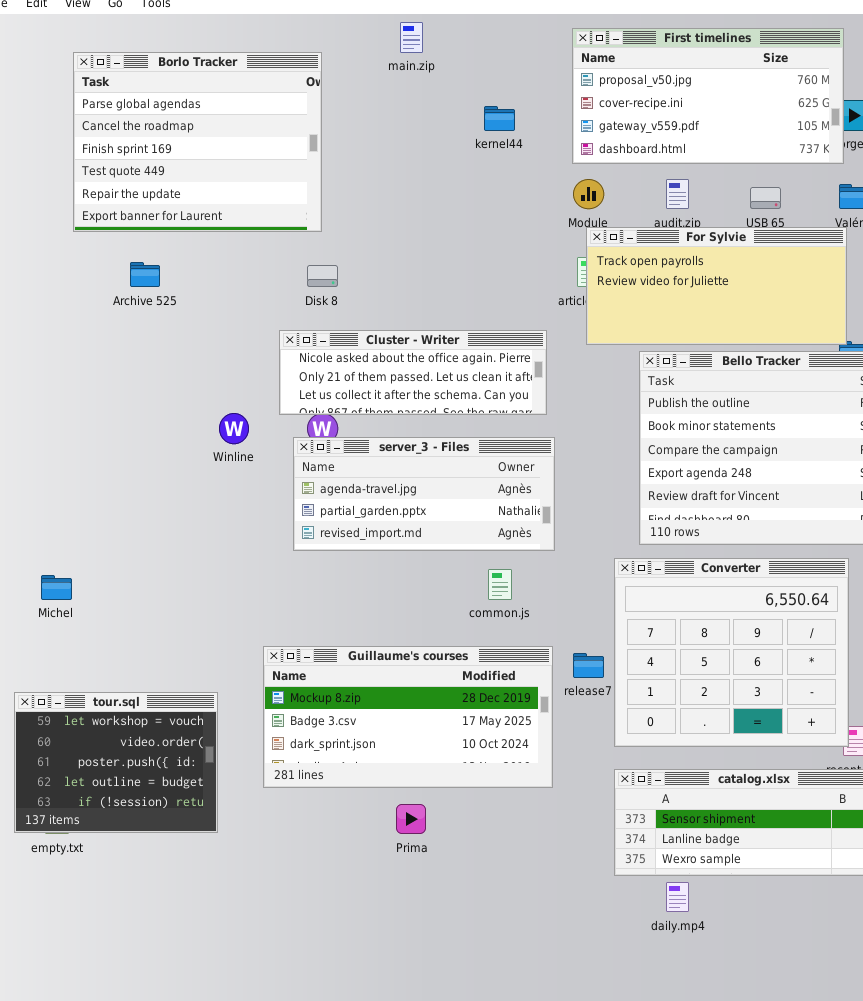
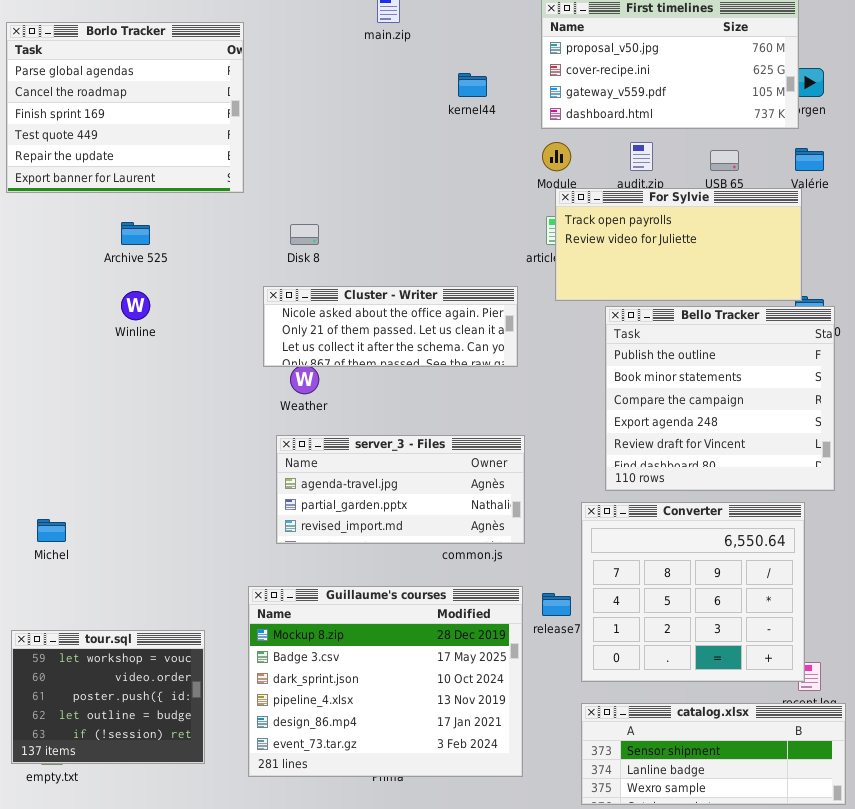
Borlo Tracker: [73,52,322,232] -> [6,22,244,193], moved
Winline: [219,413,249,444] -> [121,291,150,320], moved
server_3 - Files: [293,437,555,551] -> [276,435,525,544], moved
Guillaume's courses: [263,646,553,788] -> [248,586,523,777], resized

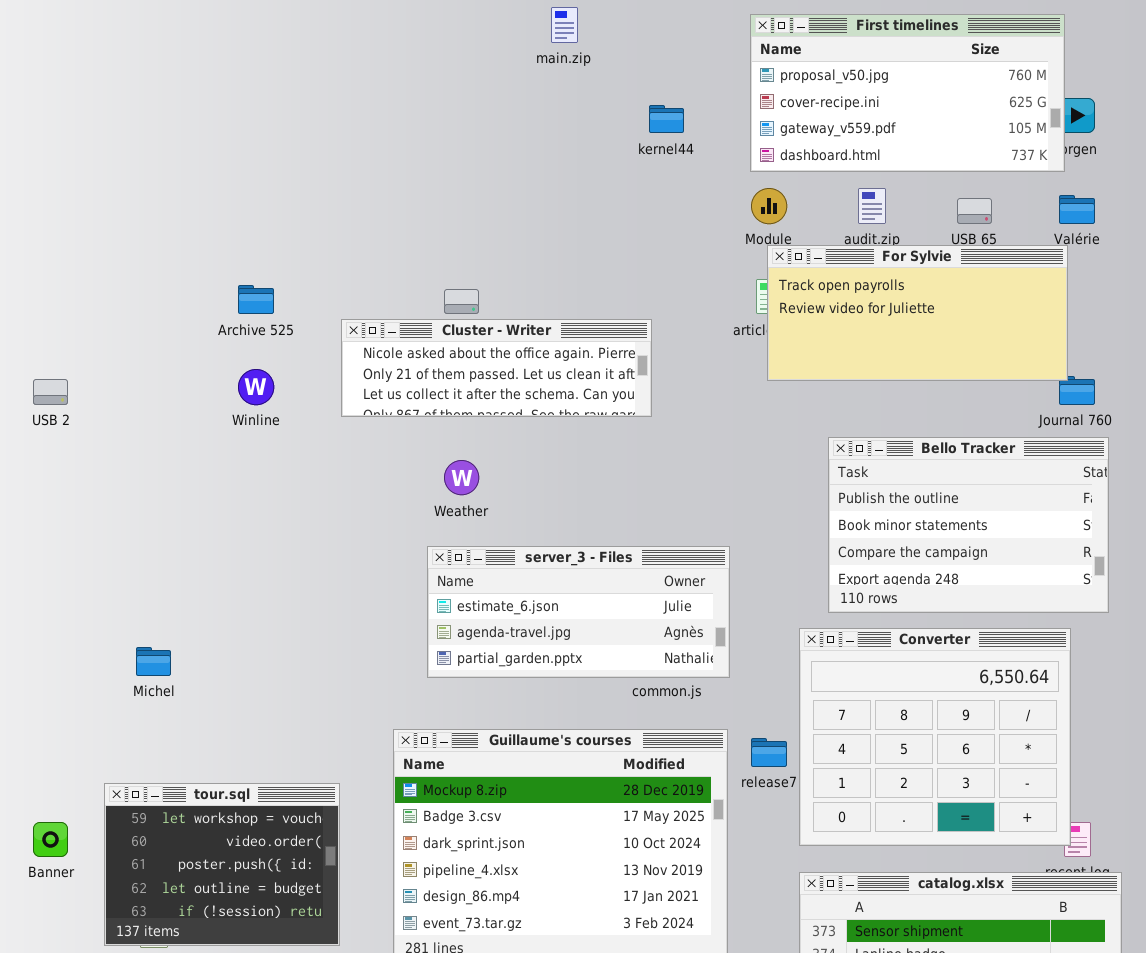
Borlo Tracker: [6,22,244,193] -> none, closed
Cluster - Writer: [263,286,518,367] -> [341,319,652,417], moved
Bello Tracker: [605,306,835,491] -> [828,437,1109,613], resized
server_3 - Files: [276,435,525,544] -> [427,546,730,678], scrolled up 1 row

